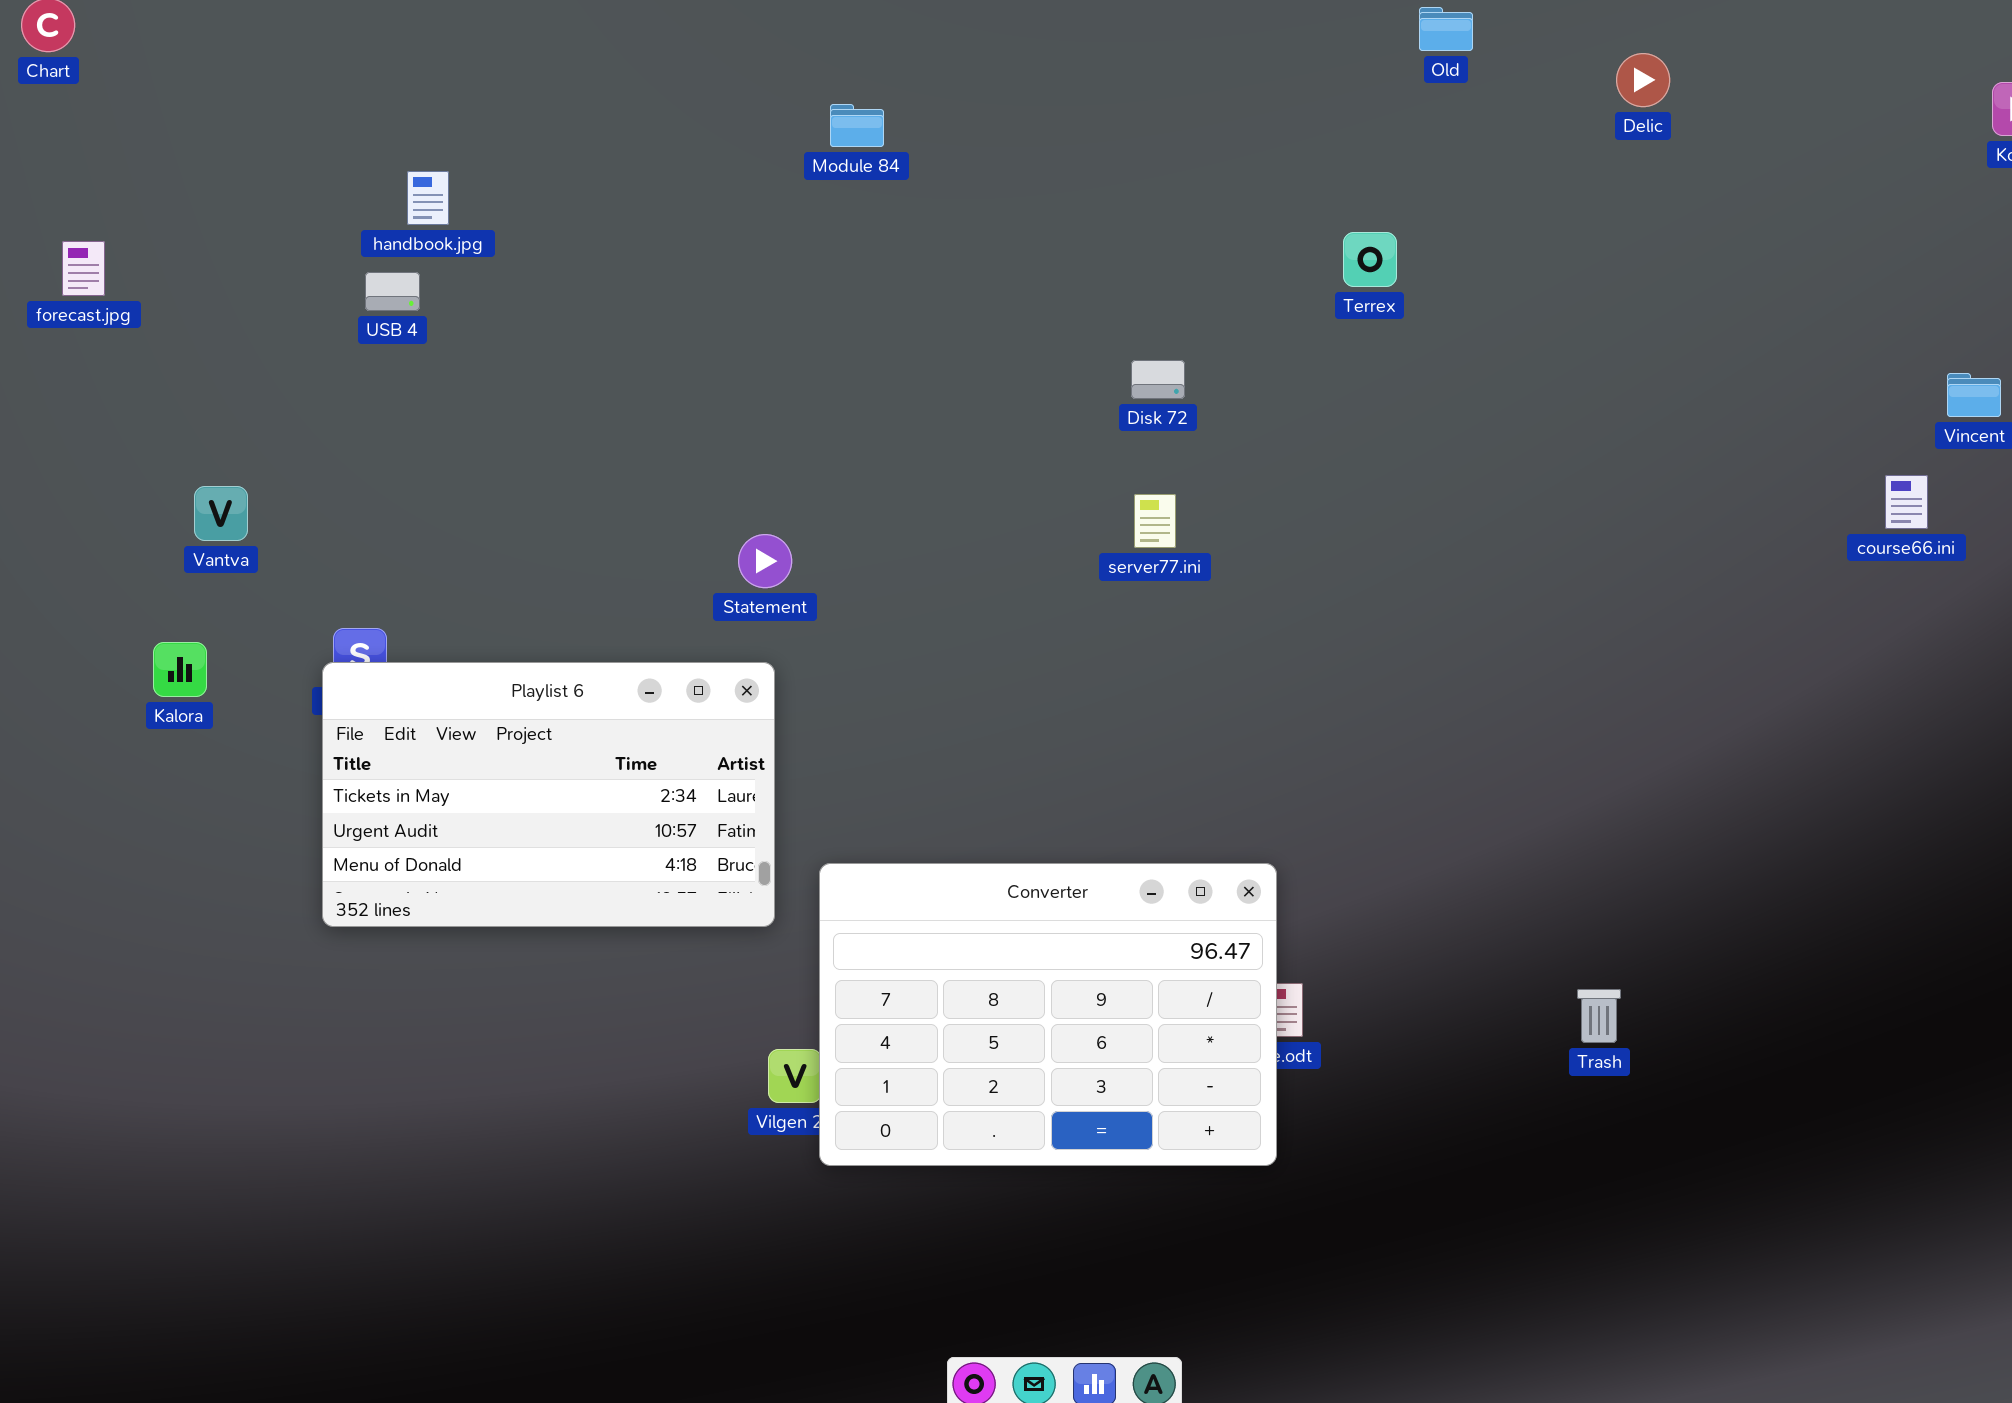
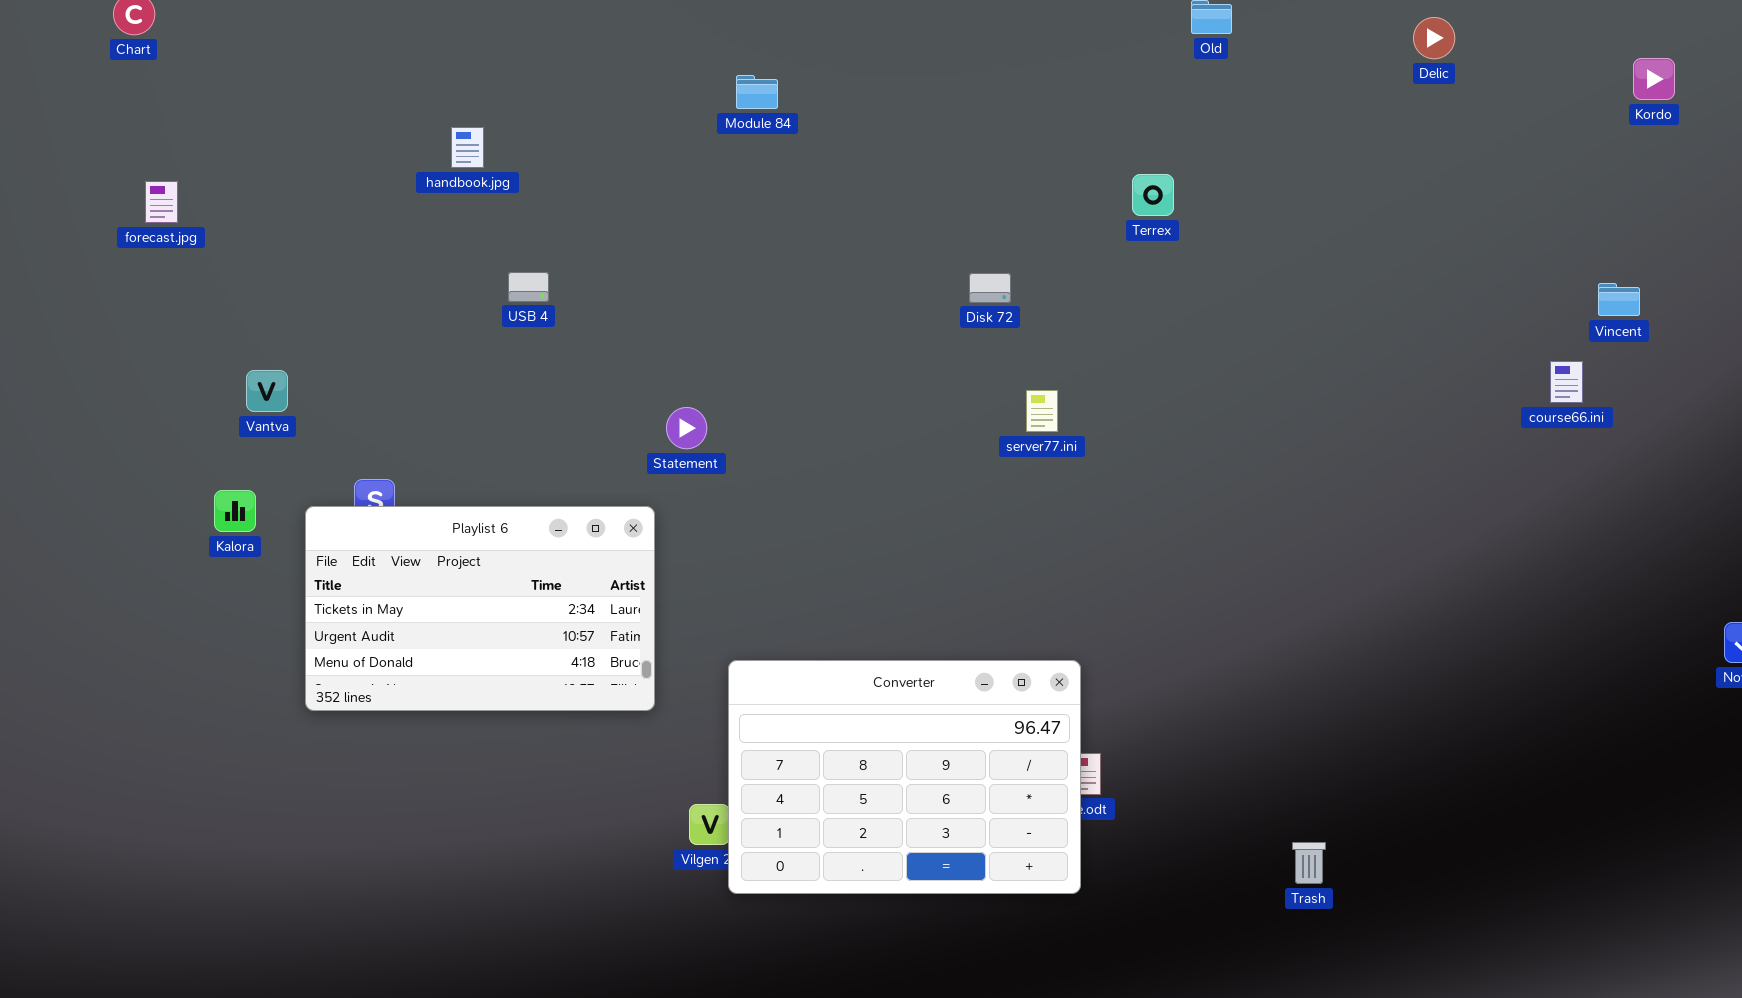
Delic: [1616,53,1670,107] -> [1413,17,1455,59], moved
handbook.jpg: [407,171,449,225] -> [451,127,484,168], moved
USB 4: [365,272,420,311] -> [508,272,549,302], moved
server77.ini: [1134,494,1176,548] -> [1026,390,1058,432], moved
Playlist 6: [322,662,775,927] -> [305,506,655,711], moved
Trash: [1577,989,1621,1043] -> [1292,842,1326,884], moved

